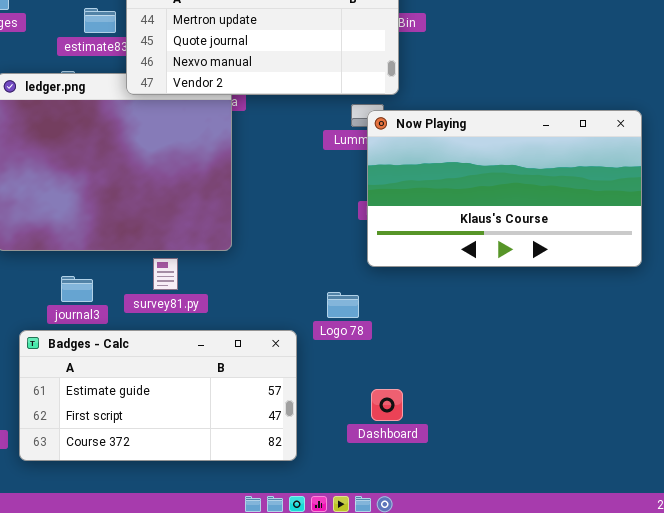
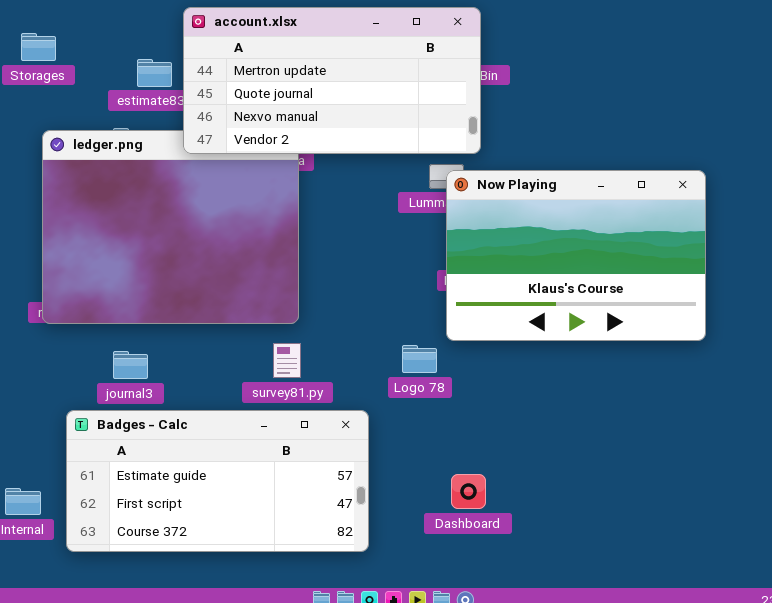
Now Playing: [367,110,642,267] -> [446,170,706,341], resized
survey81.py: [153,258,178,290] -> [273,343,301,378], moved
Logo 78: [327,292,359,318] -> [402,345,437,373], moved

